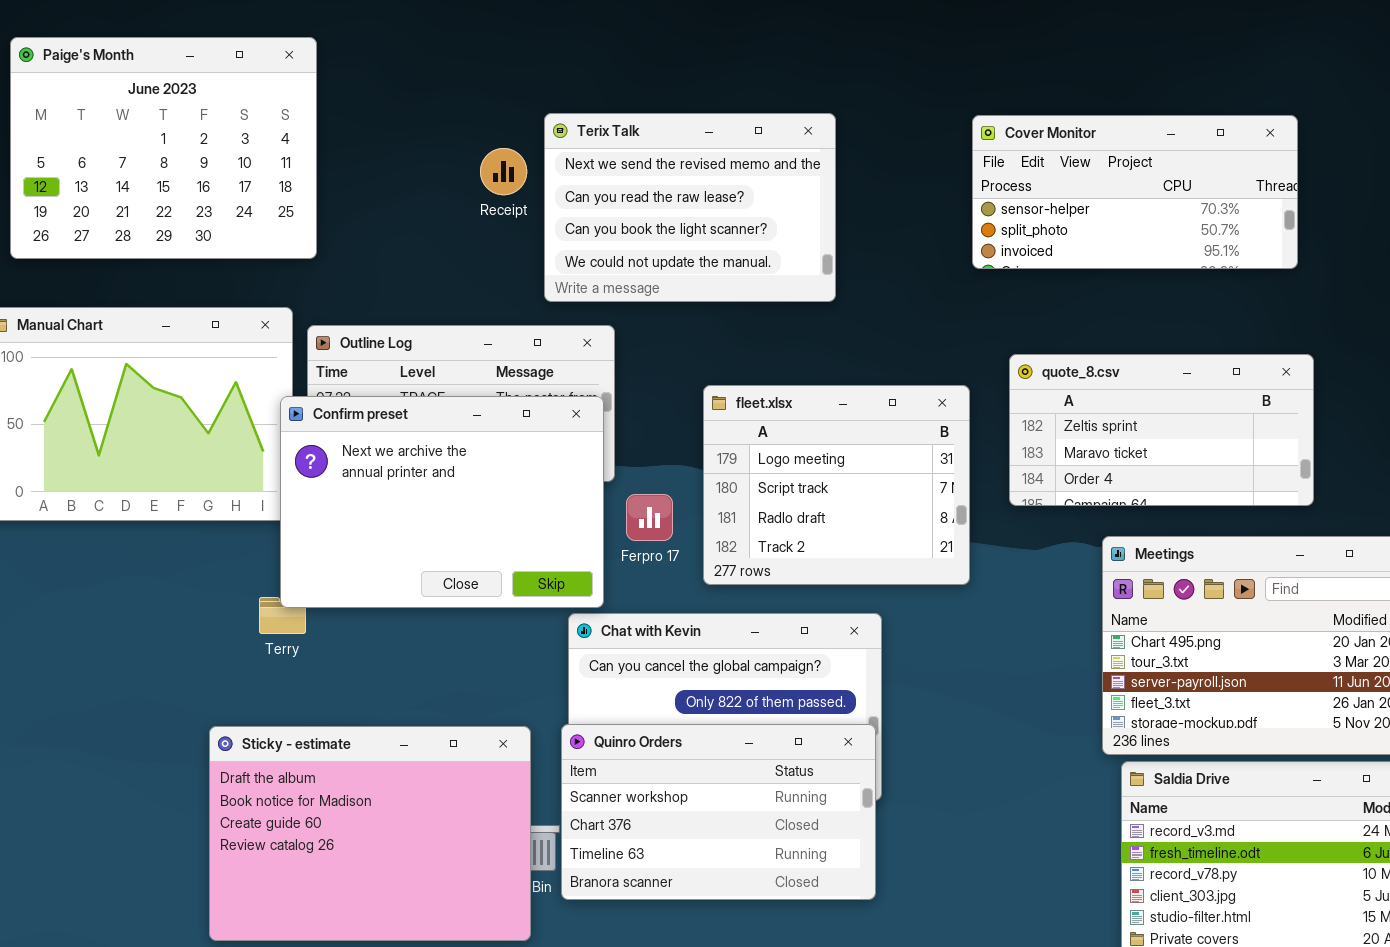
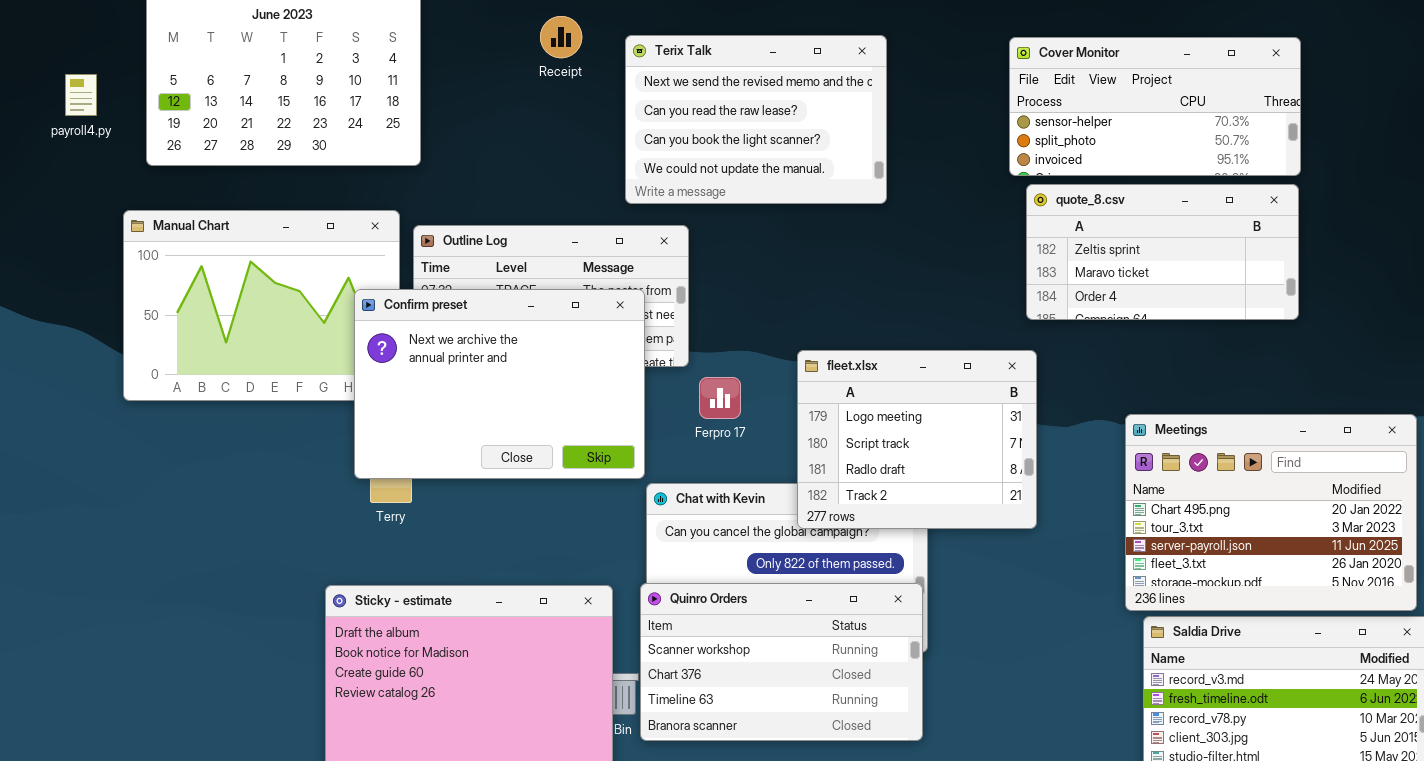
Receipt: [480,148,527,195] -> [540,16,582,58], moved
quote_8.csv: [1009,354,1314,506] -> [1026,184,1299,320], moved
fleet.xlsx: [703,385,970,585] -> [797,350,1037,529], moved
Confirm preset: [280,396,604,608] -> [354,289,645,479], moved

